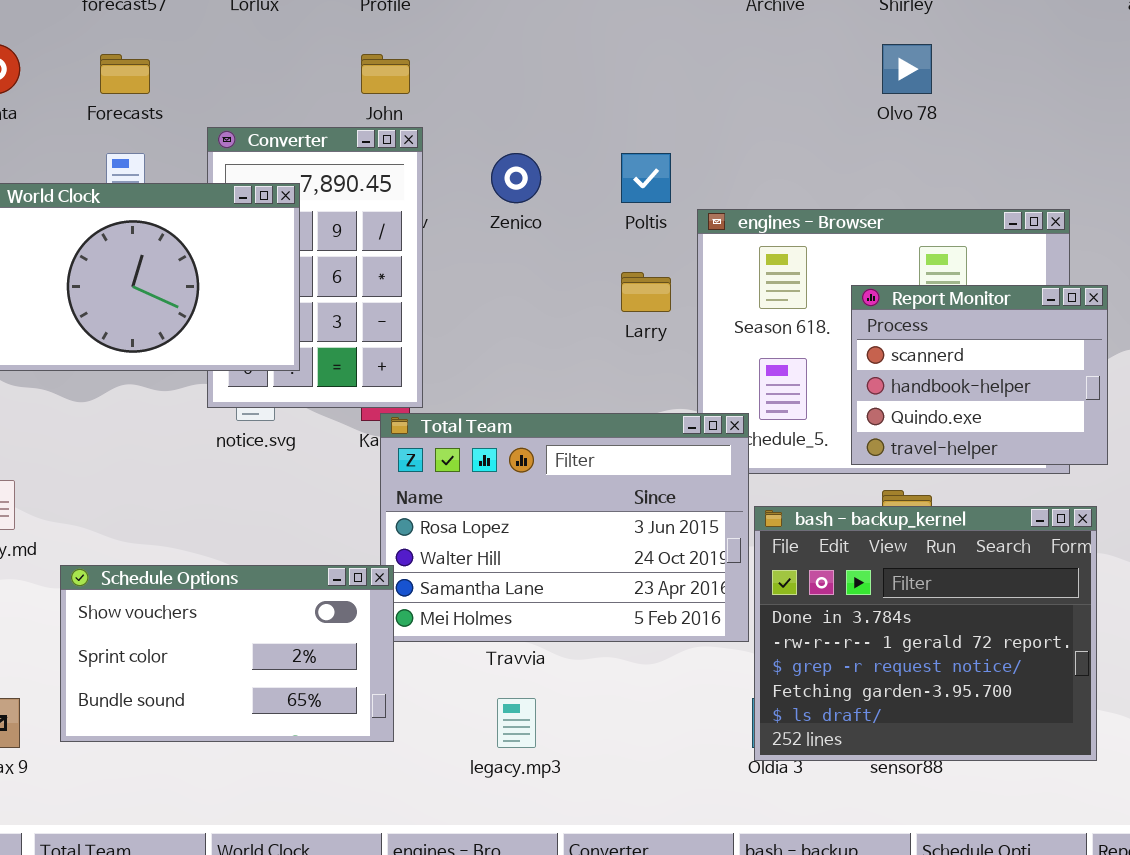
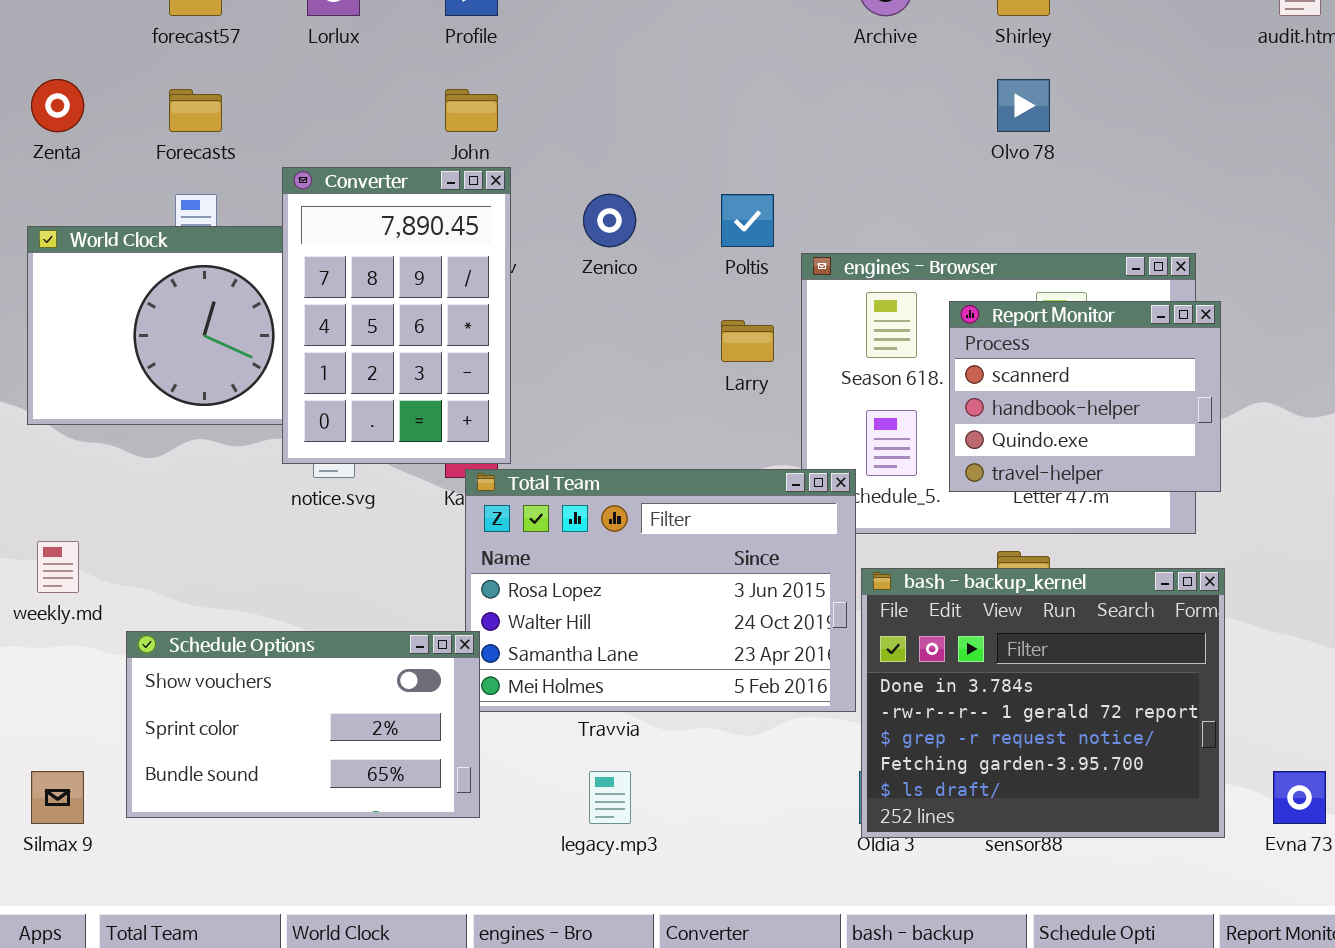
Converter: [207,127,423,408] -> [282,167,511,464], raised
Report Monitor: [851,285,1108,465] -> [949,301,1221,492], moved

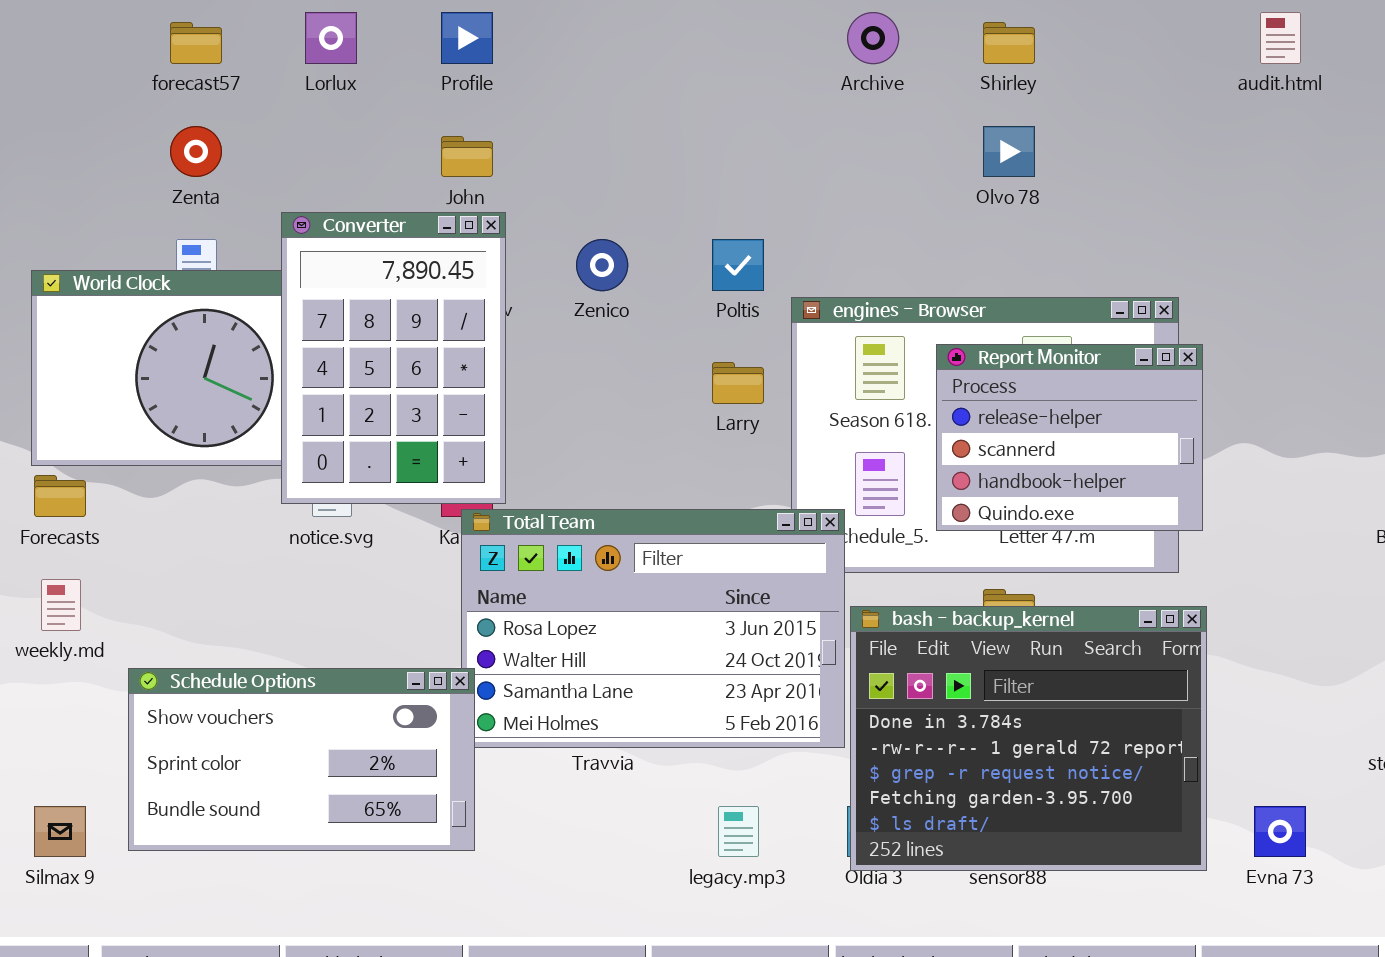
Zenta: [31,79,84,132] -> [170,126,222,177], moved
Forecasts: [169,89,222,132] -> [34,475,86,517], moved
Report Monitor: [949,301,1221,492] -> [936,344,1203,531], scrolled up 1 row
legacy.mp3: [589,771,631,824] -> [718,806,759,857], moved

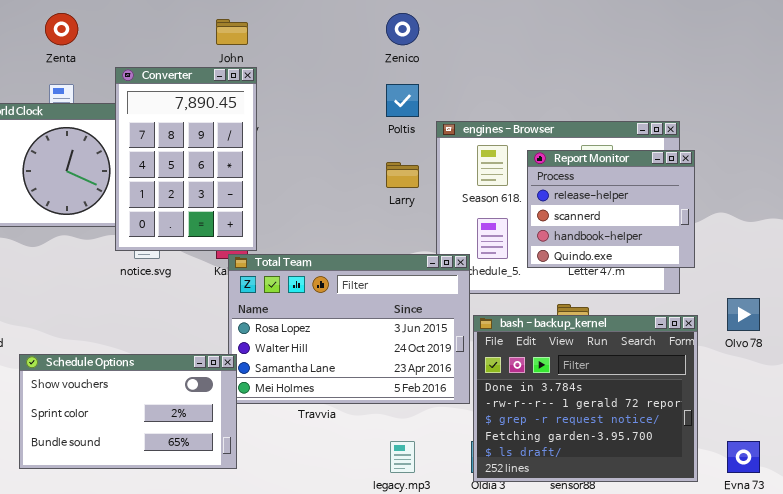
Olvo 78: [983,126,1035,177] -> [727,298,760,331], moved
Zenico: [576,239,628,291] -> [386,13,419,45], moved

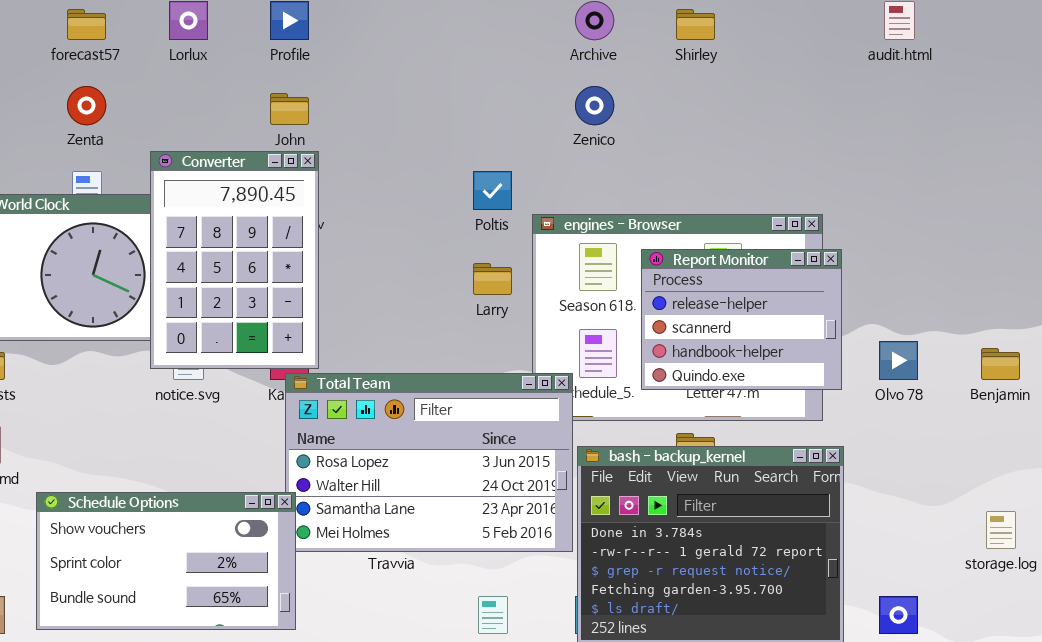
Zenico: [386,13,419,45] -> [575,86,614,125], moved
Olvo 78: [727,298,760,331] -> [879,341,918,380], moved

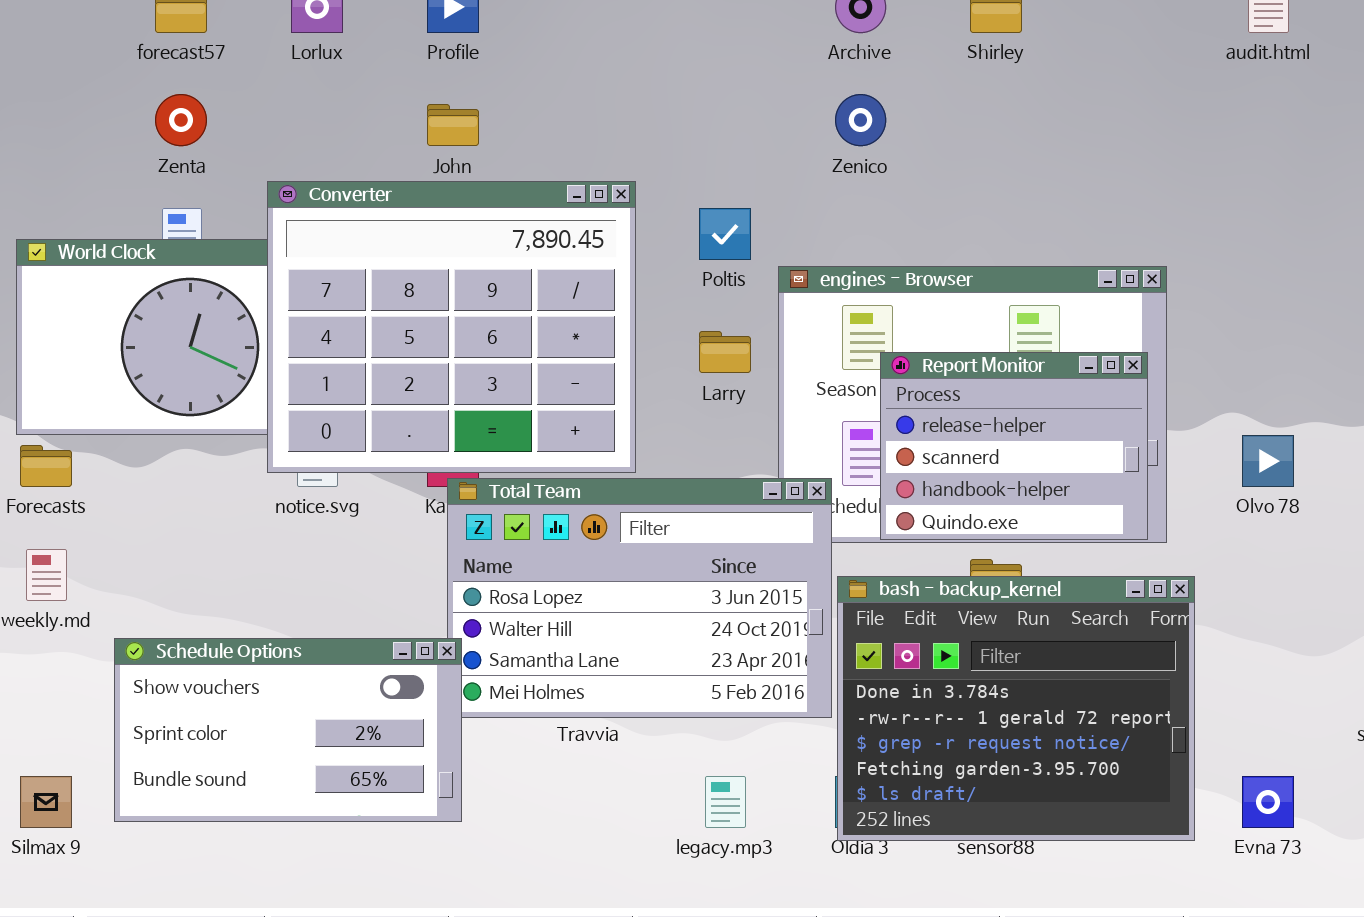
Converter: [150,151,319,369] -> [267,181,636,473], resized
Report Monitor: [641,249,842,390] -> [880,352,1148,540], moved

